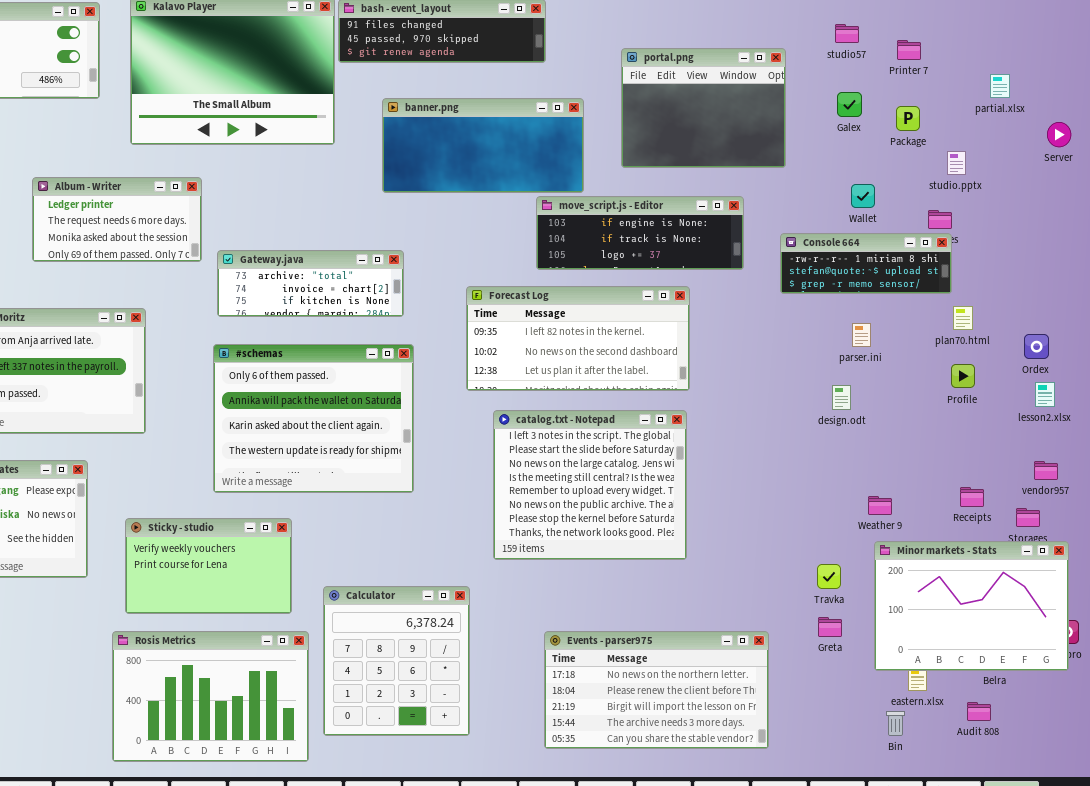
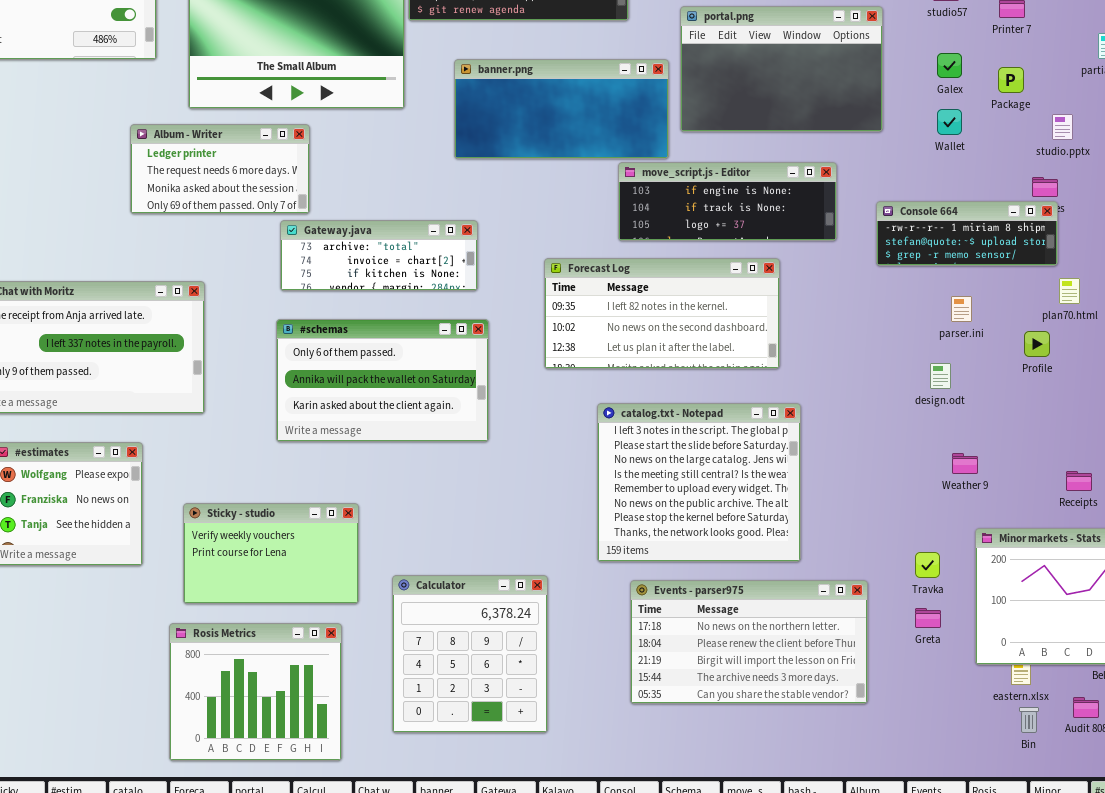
portal.png: [621,48,786,168] -> [680,6,883,132], resized
Album - Writer: [32,177,202,262] -> [130,124,310,214], moved
Wallet: [851,184,875,208] -> [937,109,962,135], moved
#schemas: [213,344,414,493] -> [276,319,489,442], resized
Profile: [951,364,975,388] -> [1024,331,1050,357], moved
catalog.txt - Notepad: [493,410,687,560] -> [597,403,801,562], moved
Weather 9: [868,496,892,515] -> [952,453,978,474], moved
Rosis Metrics: [112,631,309,762] -> [169,623,342,761], resized
Events - parser975: [544,631,769,749] -> [630,580,868,704], moved
Bin: [886,711,905,736] -> [1019,707,1039,733], moved

